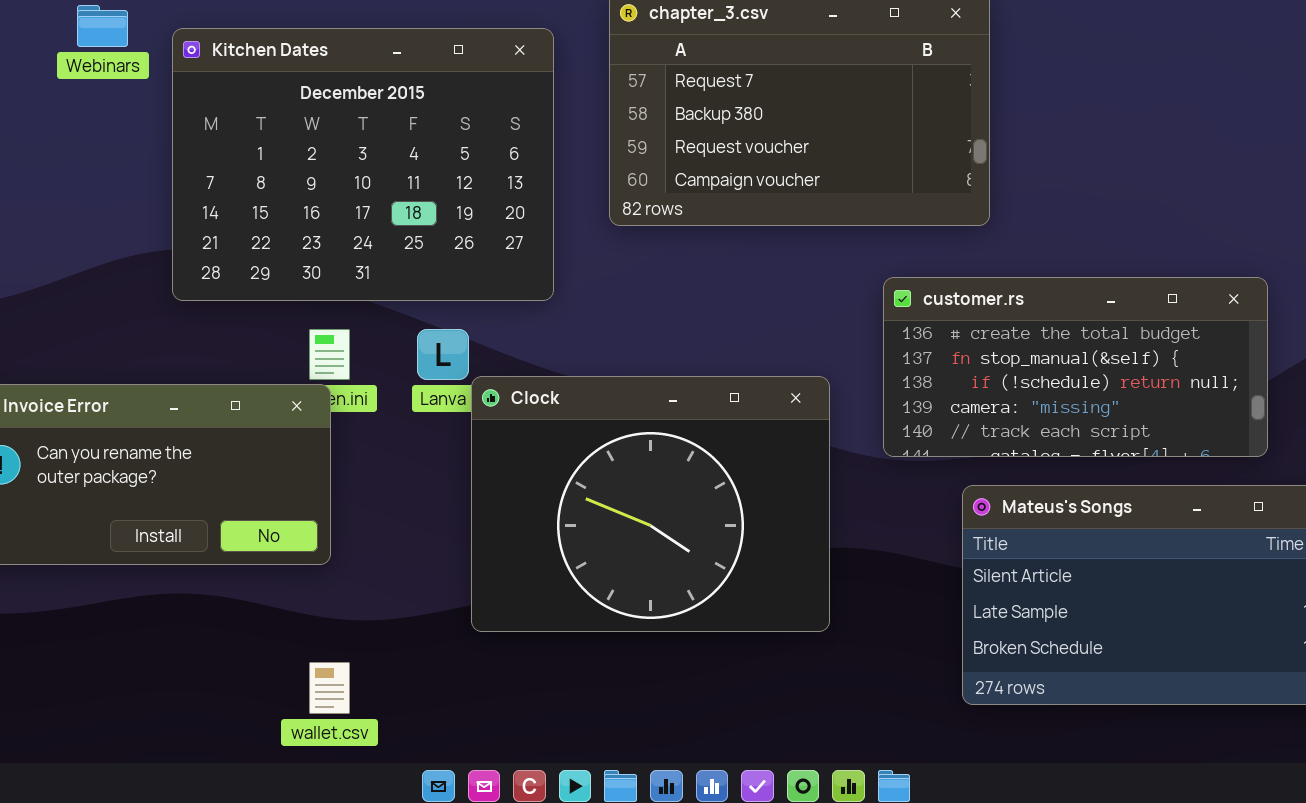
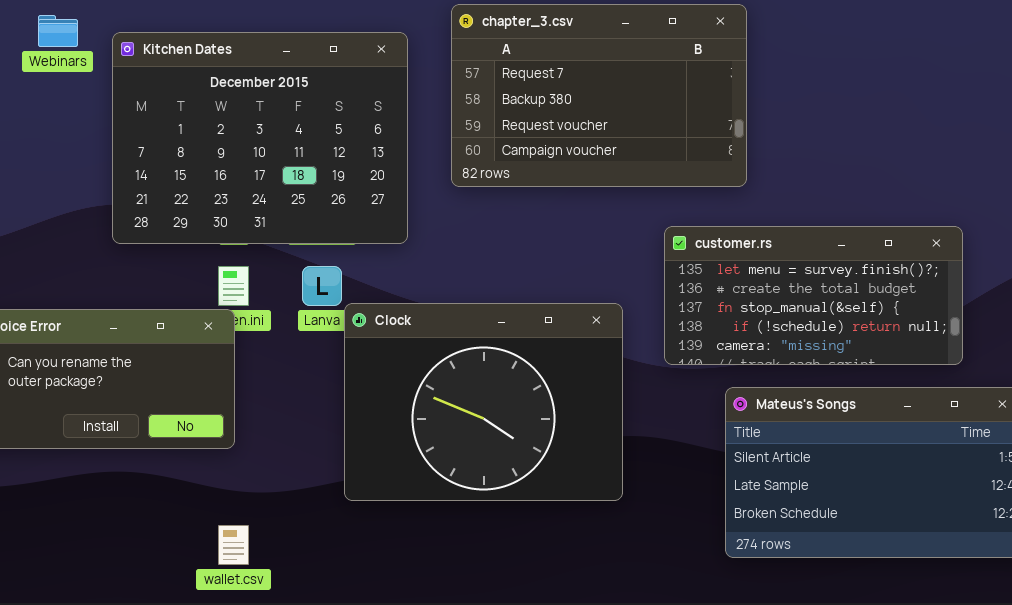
customer.rs: [883,277,1268,457] -> [664,226,963,365], scrolled up 1 row

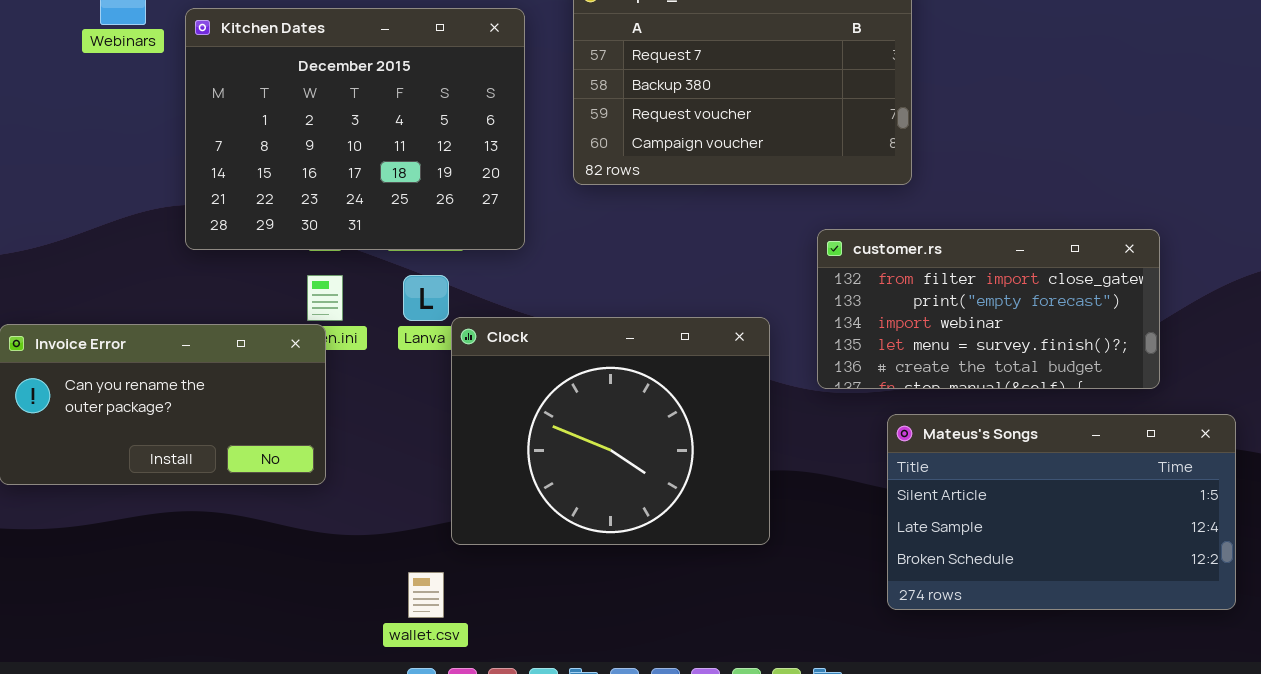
customer.rs: [664,226,963,365] -> [817,229,1160,389], scrolled up 3 rows
wallet.csv: [218,525,249,565] -> [408,572,444,618], moved

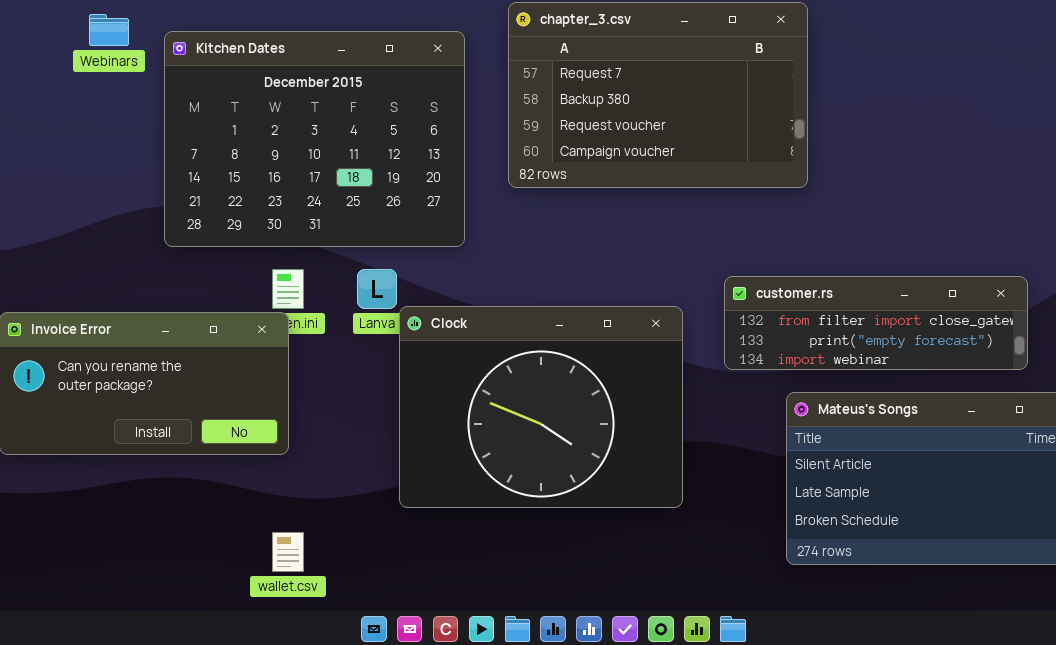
customer.rs: [817,229,1160,389] -> [724,276,1028,370], resized
wallet.csv: [408,572,444,618] -> [272,532,304,572], moved

